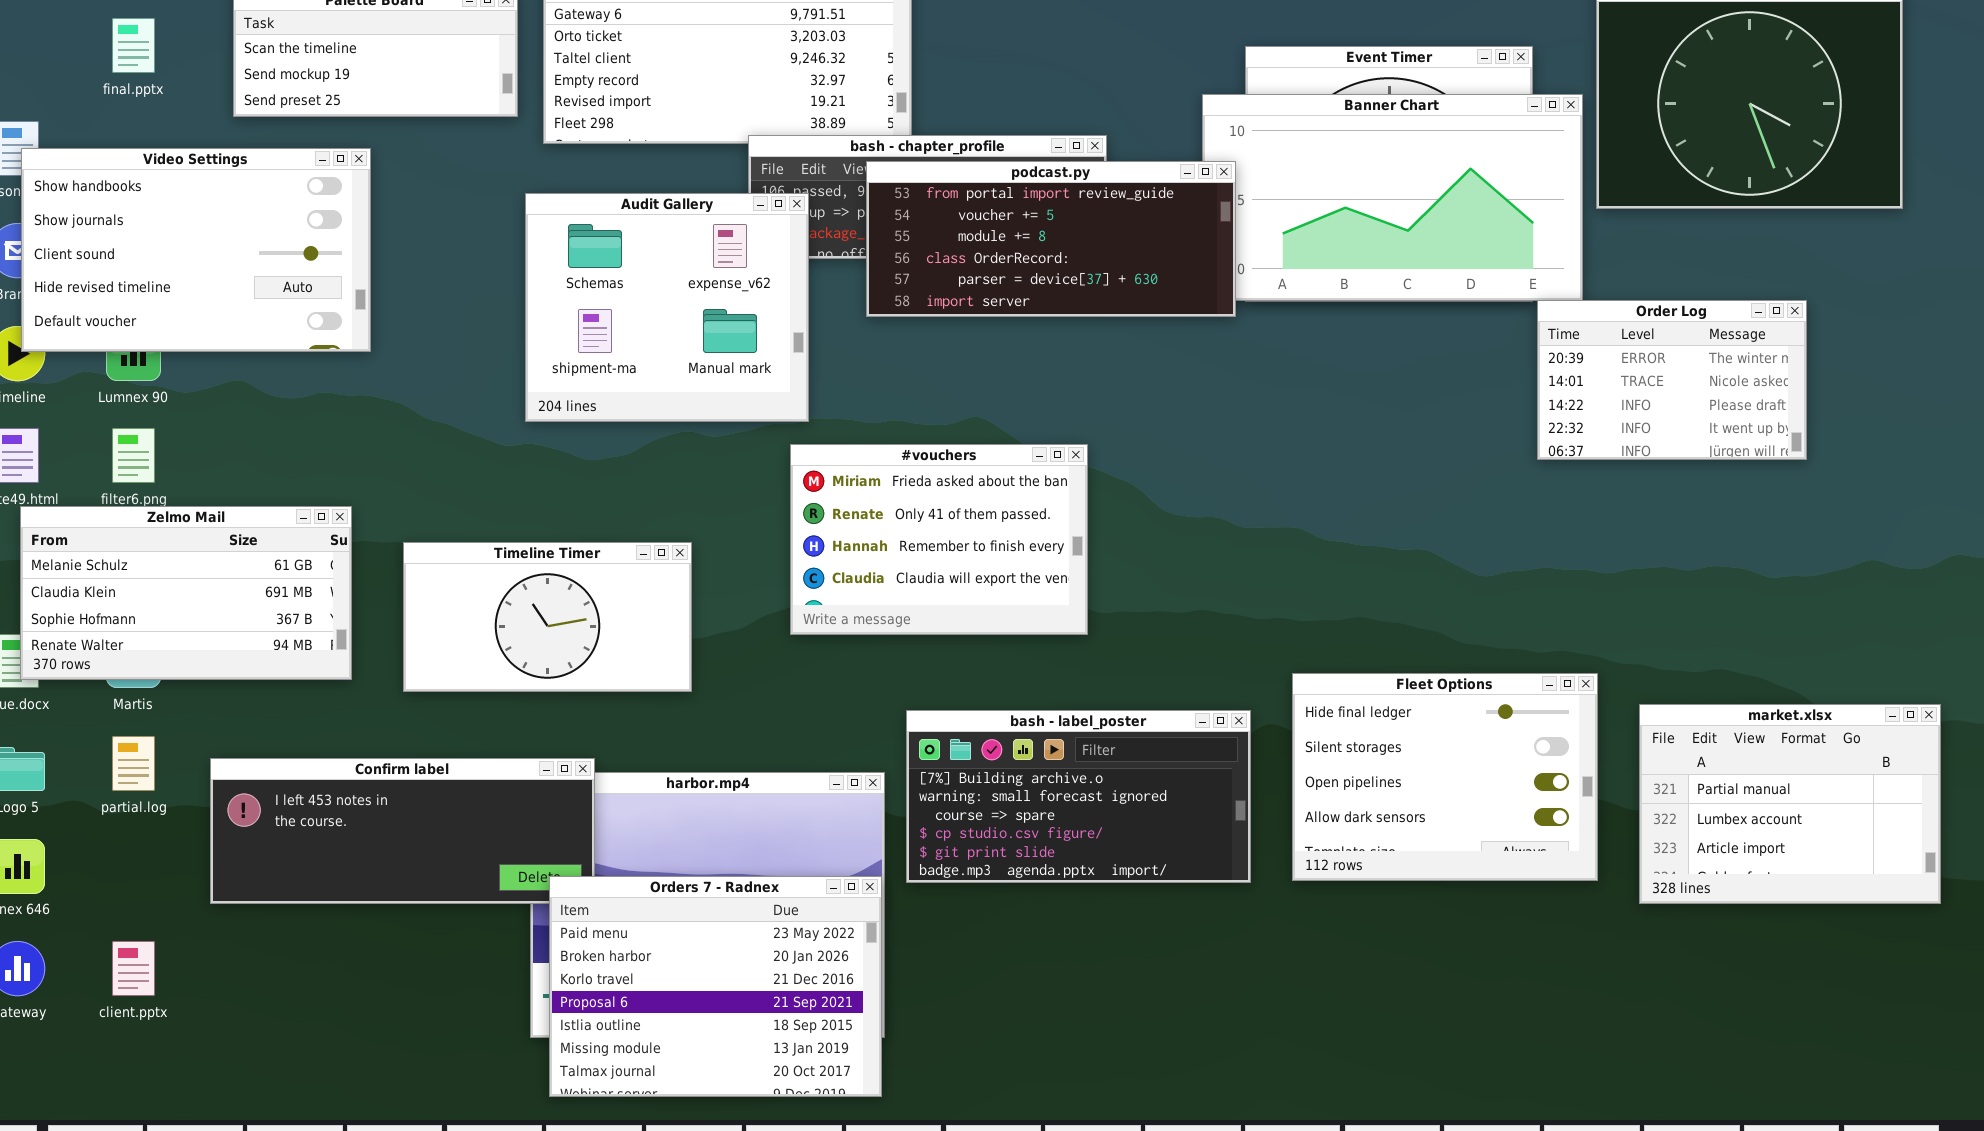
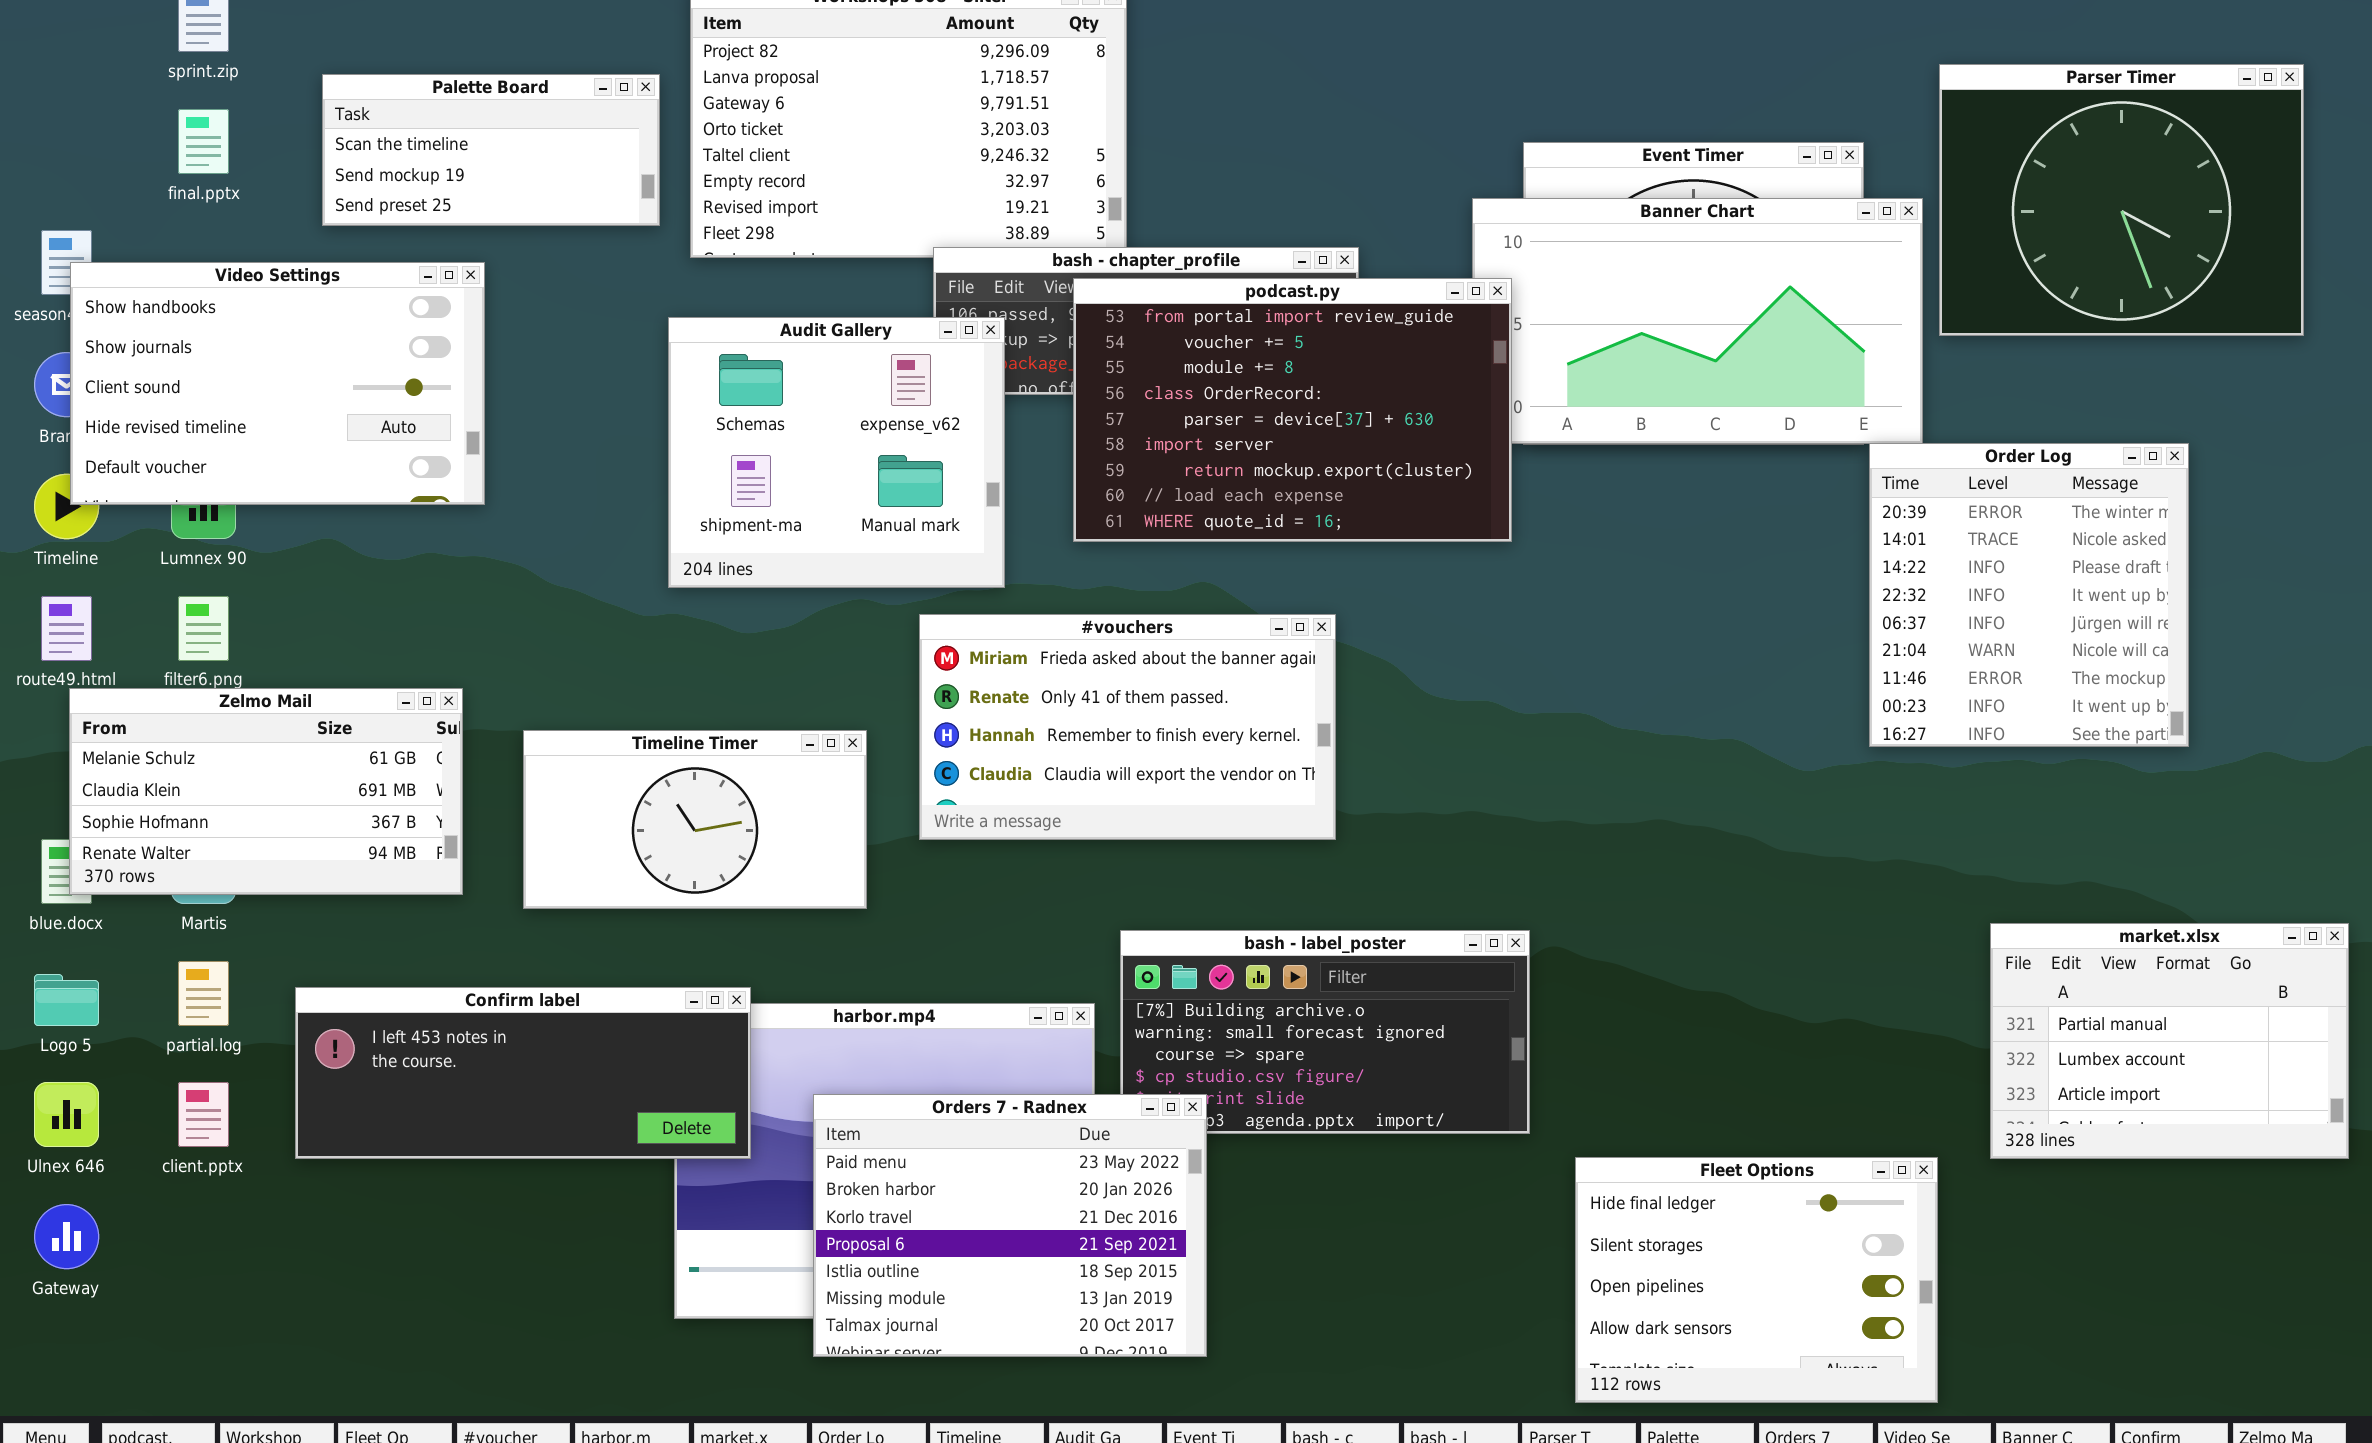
podcast.py: [866,161,1236,317] -> [1073,278,1512,542], resized
Order Log: [1537,300,1807,460] -> [1869,443,2189,747], resized
#vouchers: [790,444,1088,635] -> [919,614,1336,840], resized
Fleet Options: [1292,673,1598,881] -> [1575,1157,1938,1403], moved
Orders 7 - Radnex: [549,876,882,1097] -> [813,1094,1207,1357], moved
client.pptx: [112,941,155,996] -> [178,1082,229,1147], moved

